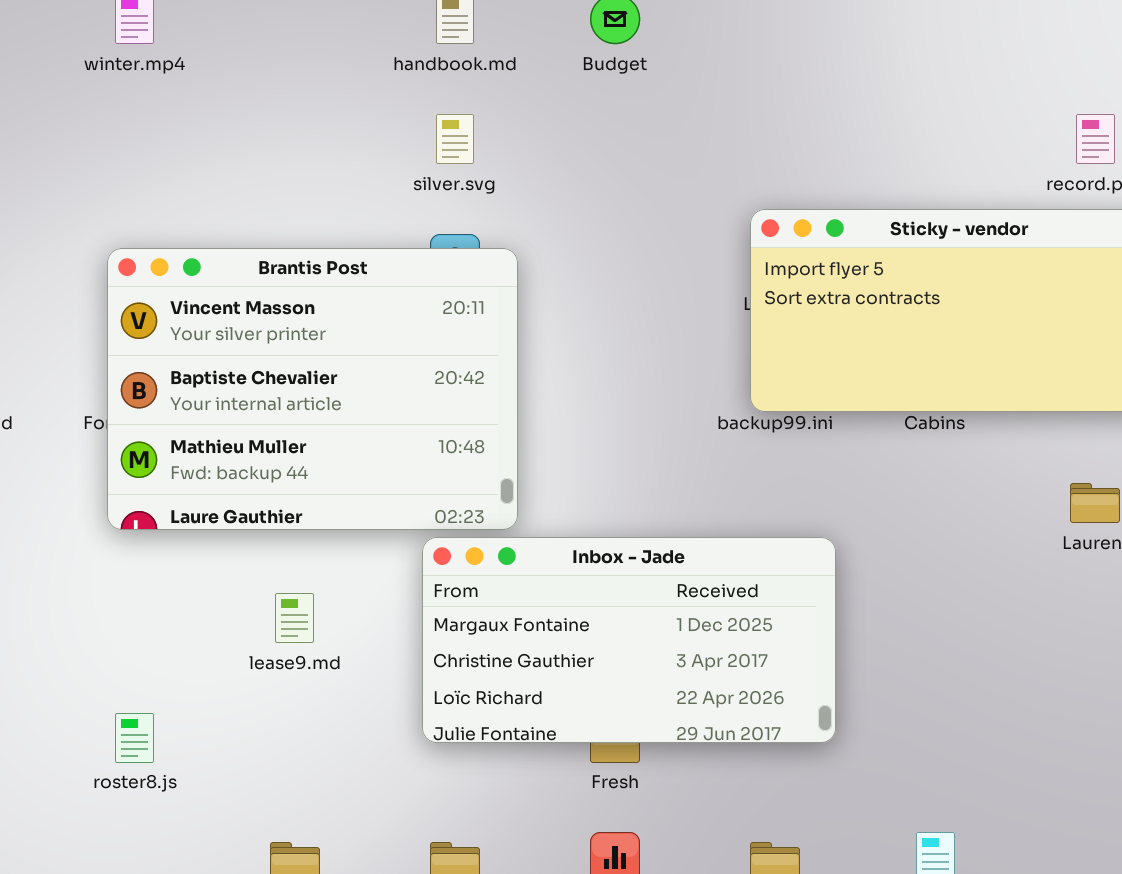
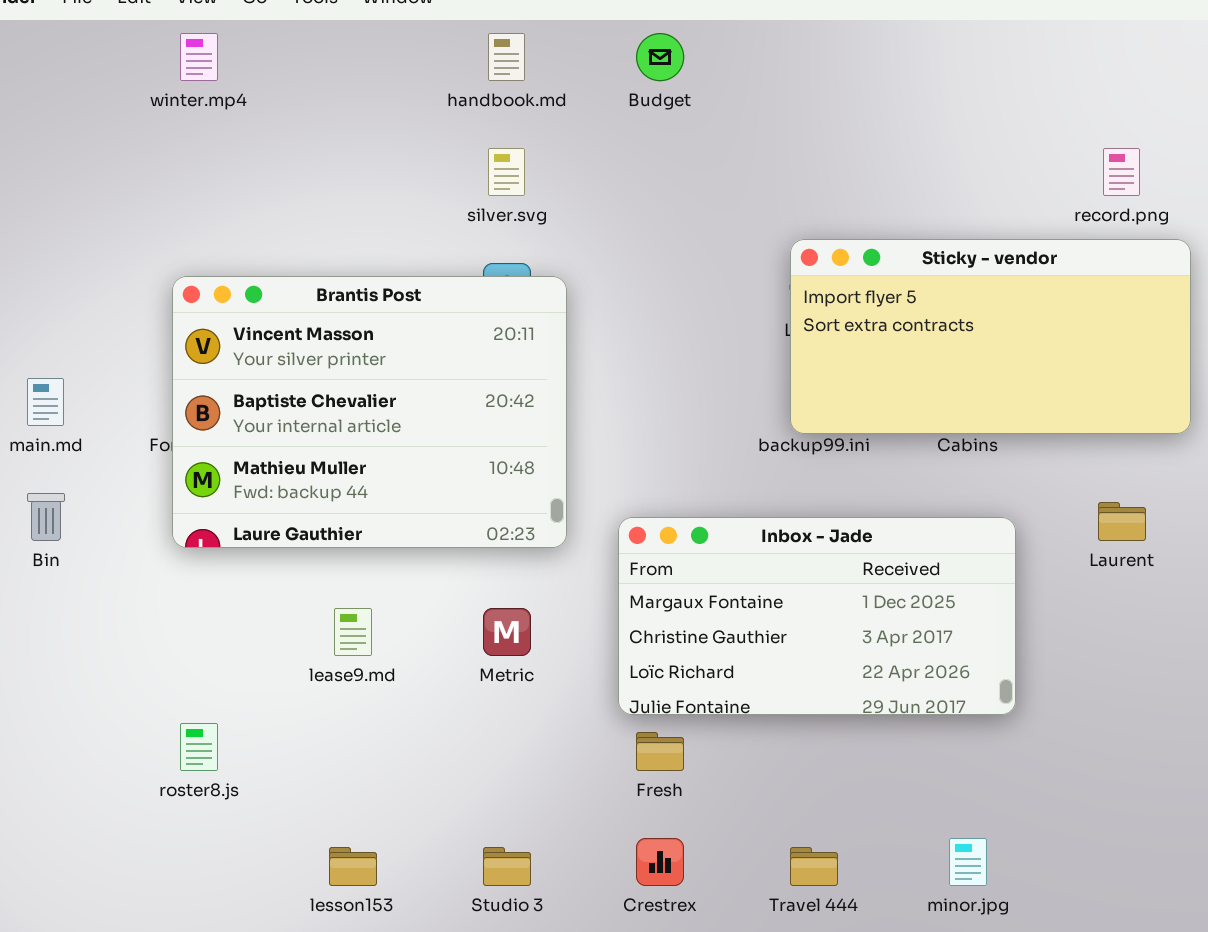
Inbox - Jade: [422,537,836,743] -> [618,517,1016,715], moved

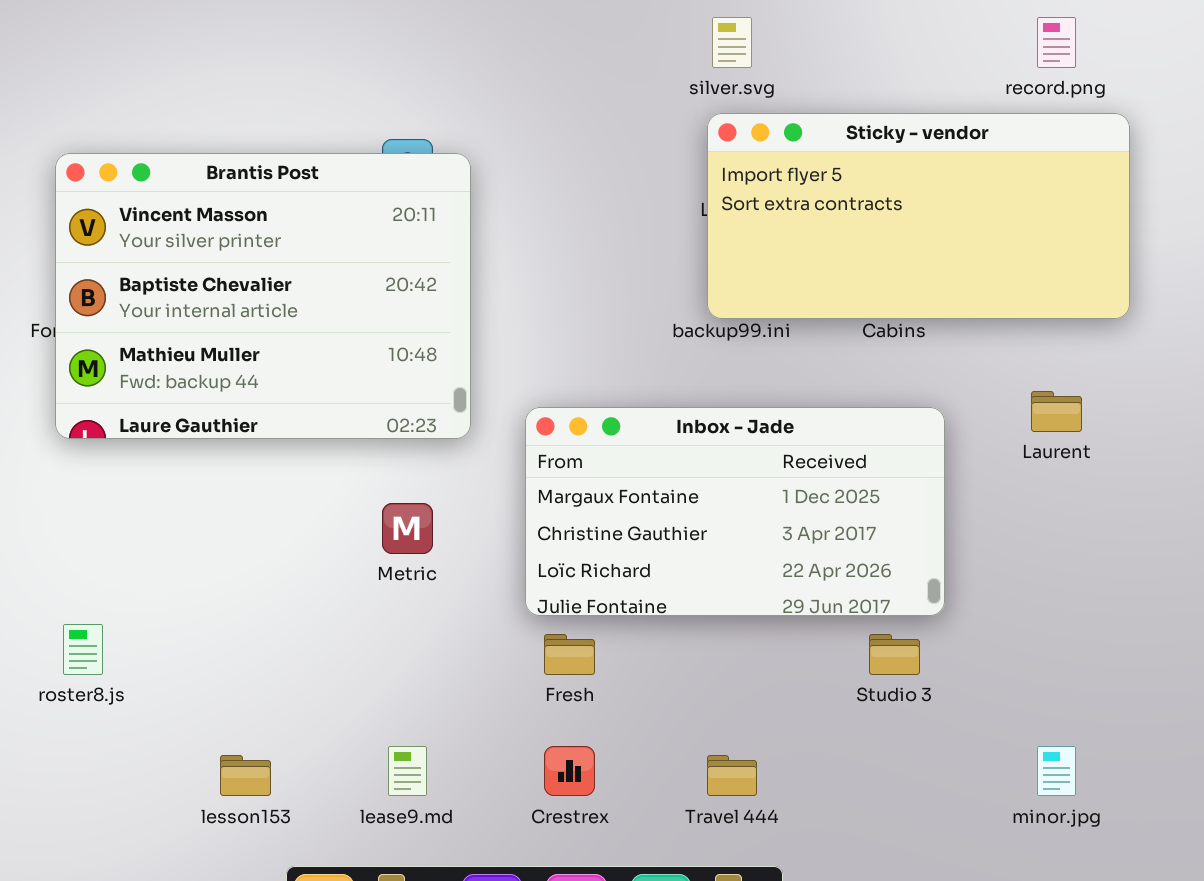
silver.svg: [488,148,525,196] -> [712,17,752,68], moved
lease9.md: [334,608,372,656] -> [388,746,427,796], moved
minor.jpg: [949,838,987,886] -> [1037,746,1076,796], moved
Studio 3: [483,847,531,886] -> [869,634,920,675], moved

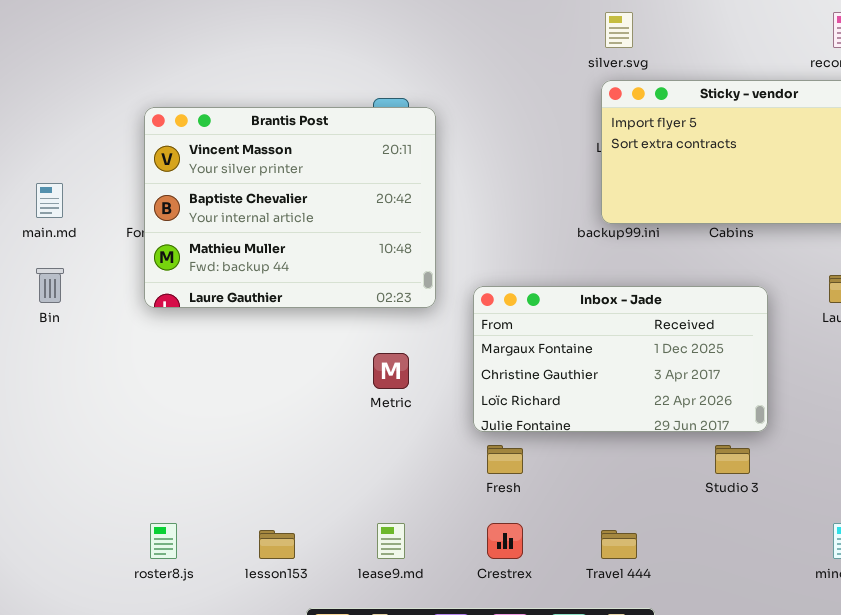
roster8.js: [63,624,103,675] -> [150,523,177,559], moved

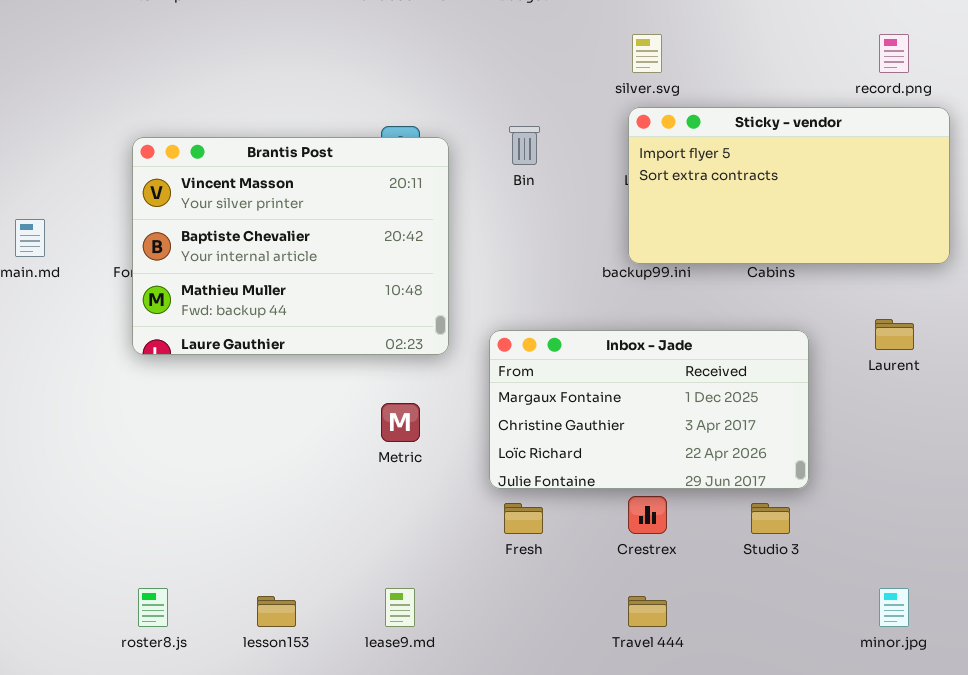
Bin: [36,268,64,303] -> [509,126,540,165], moved
Crestrex: [487,523,523,559] -> [628,496,667,534], moved

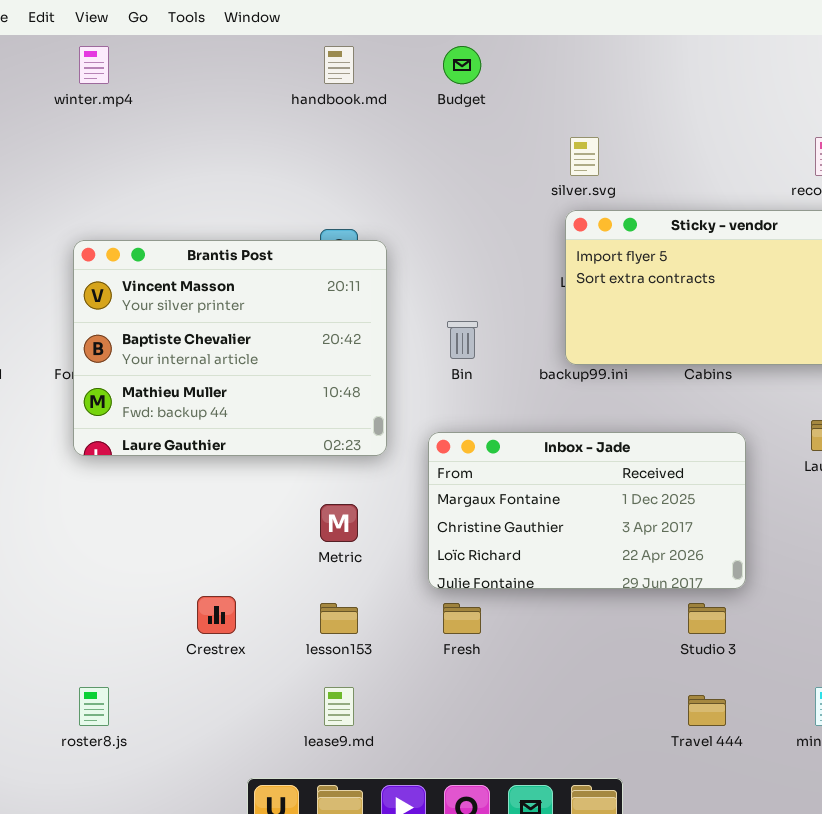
Bin: [509,126,540,165] -> [447,321,478,359], moved
Crestrex: [628,496,667,534] -> [197,596,236,634], moved
lesson153: [257,596,296,627] -> [320,603,358,634], moved
Travel 444: [628,596,667,627] -> [688,695,726,726], moved

